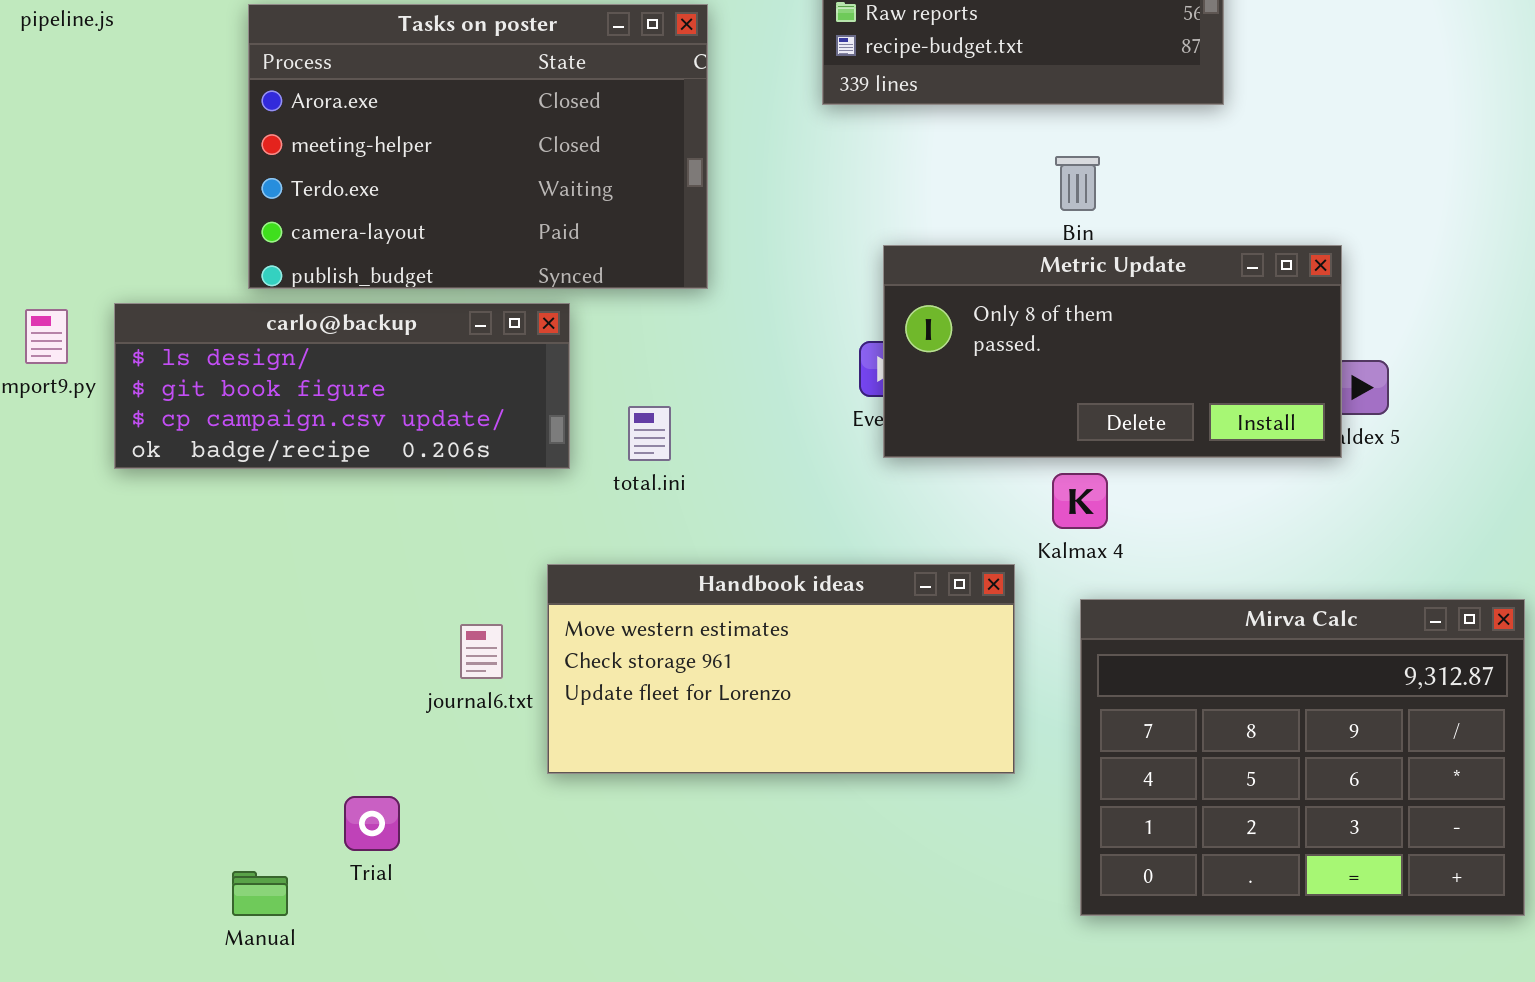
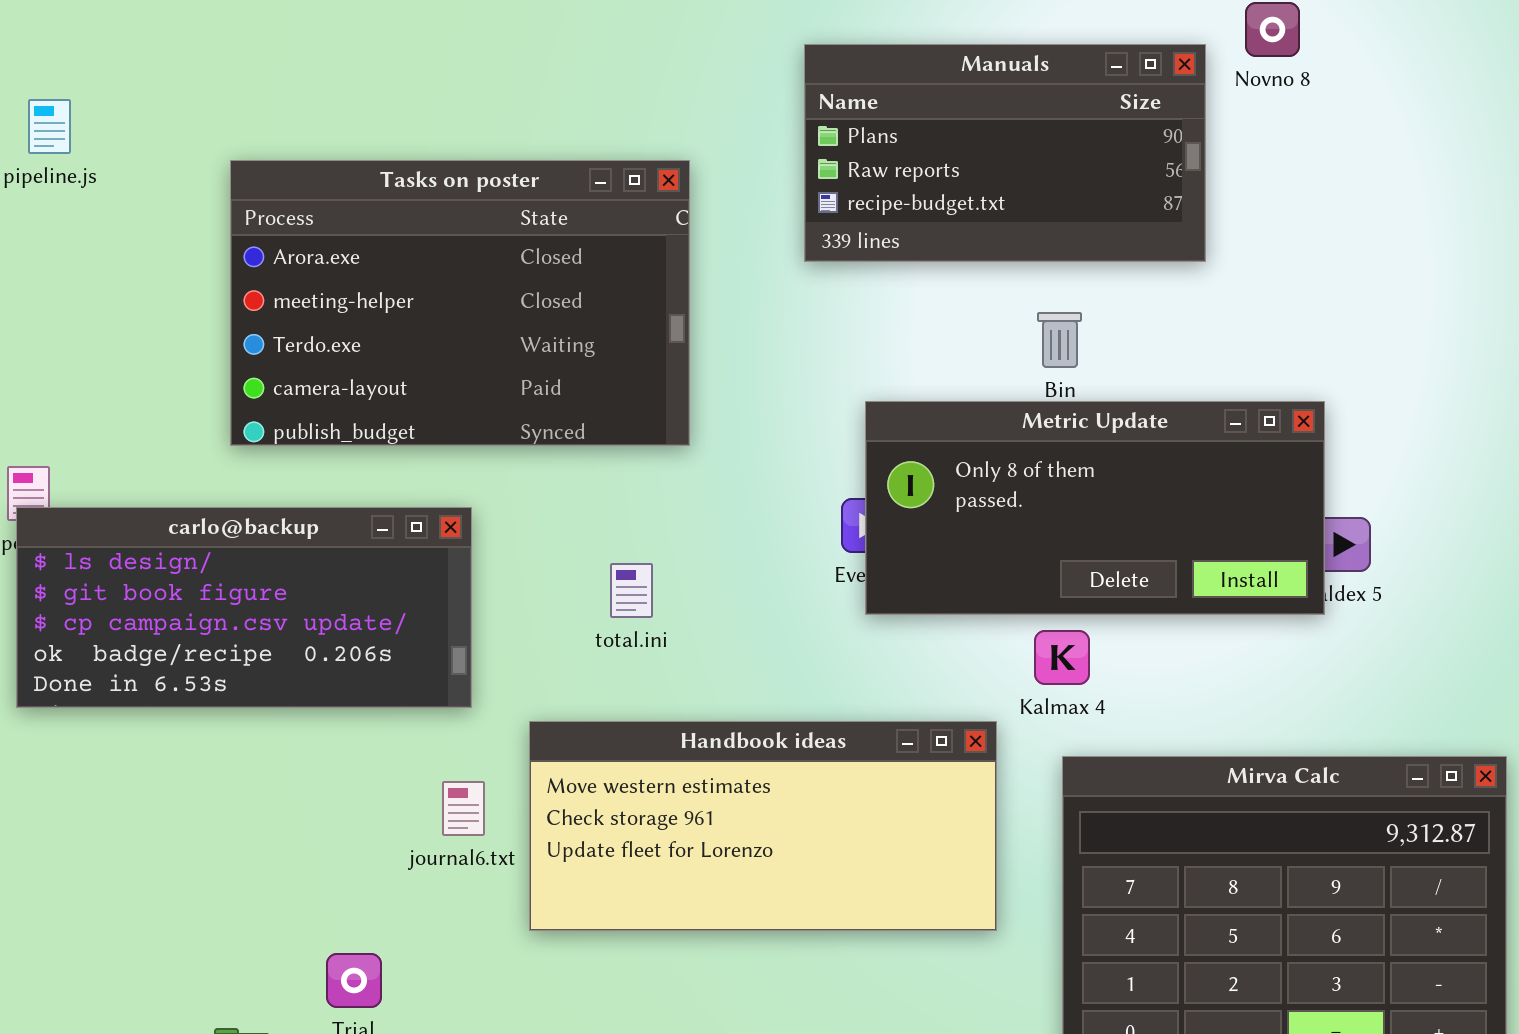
carlo@backup: [114,303,570,469] -> [16,507,472,708], moved, resized

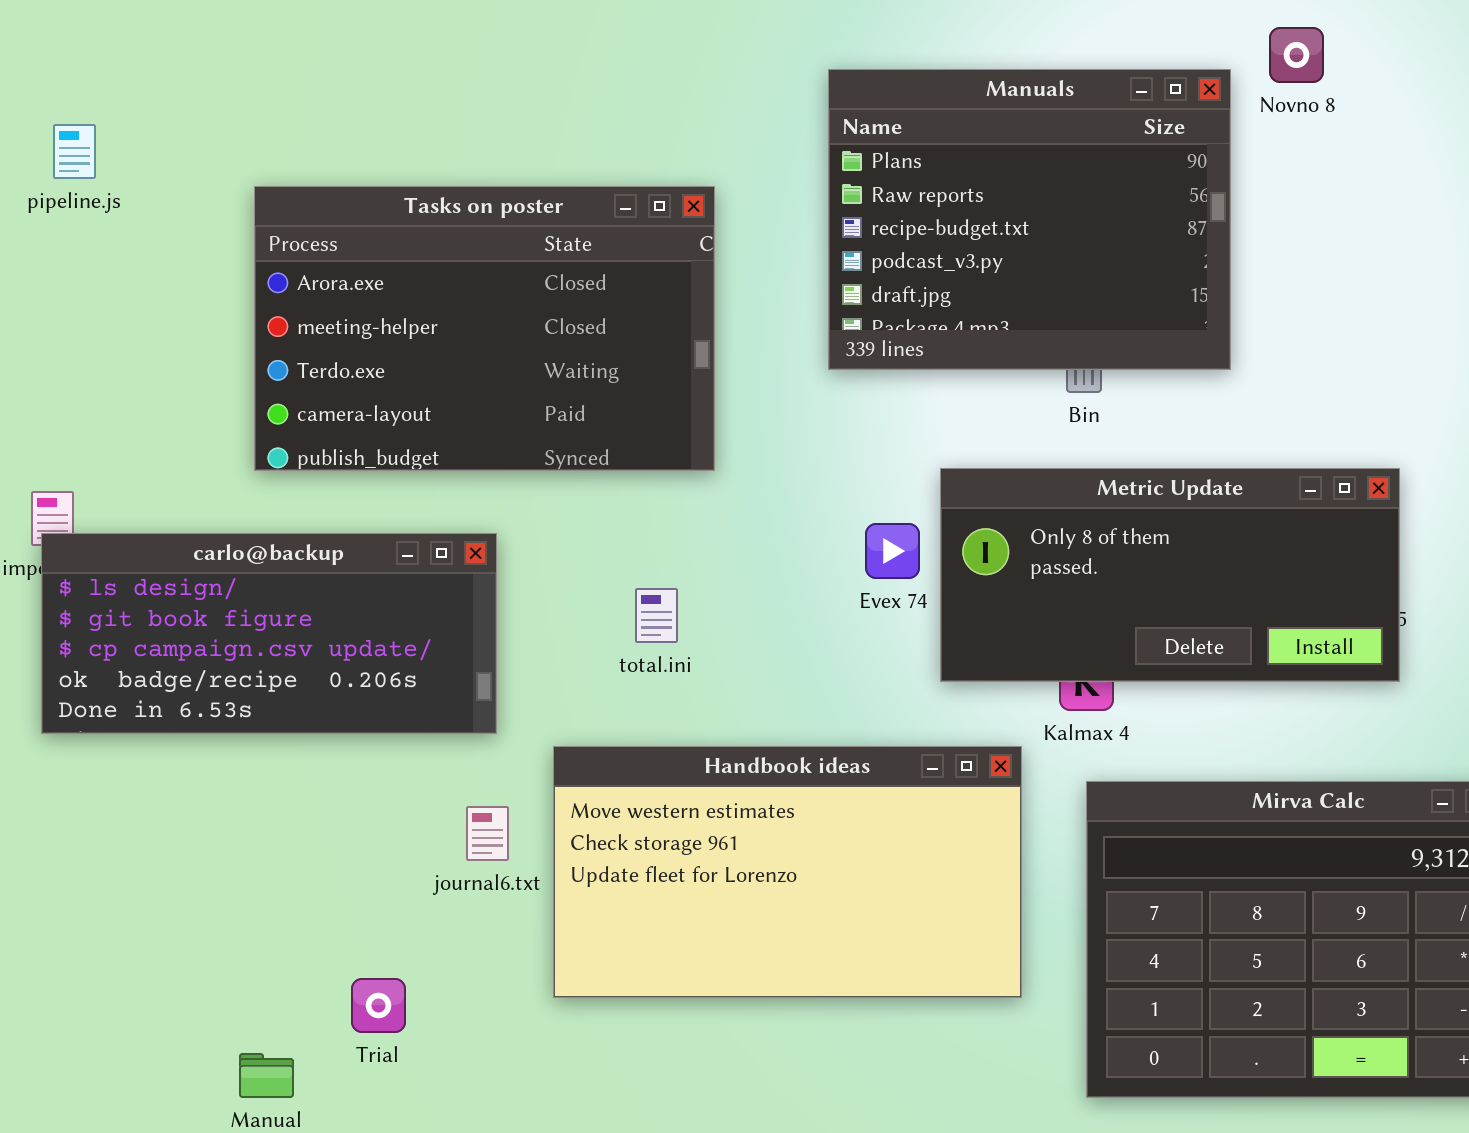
Manuals: [804,44,1206,262] -> [828,69,1231,370], resized
Metric Update: [865,401,1325,615] -> [940,468,1400,682], moved
Handbook ideas: [529,721,997,931] -> [553,746,1022,998], resized

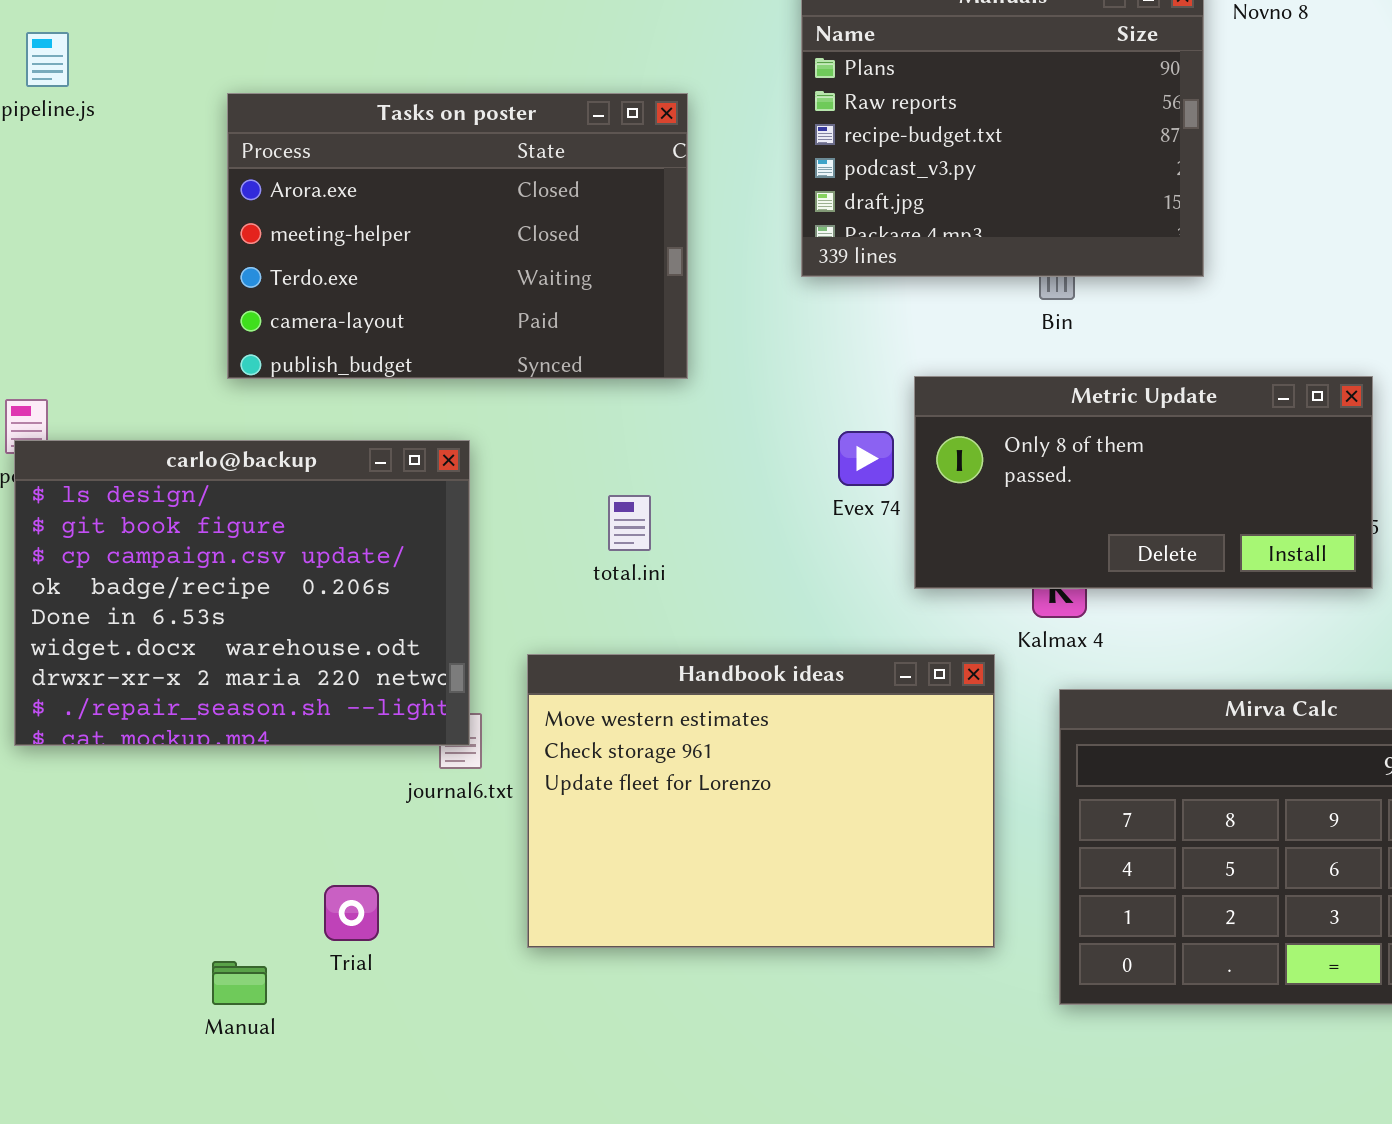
carlo@backup: [41,533,497,734] -> [14,440,470,746], resized
Handbook ideas: [553,746,1022,998] -> [527,654,995,948], resized

